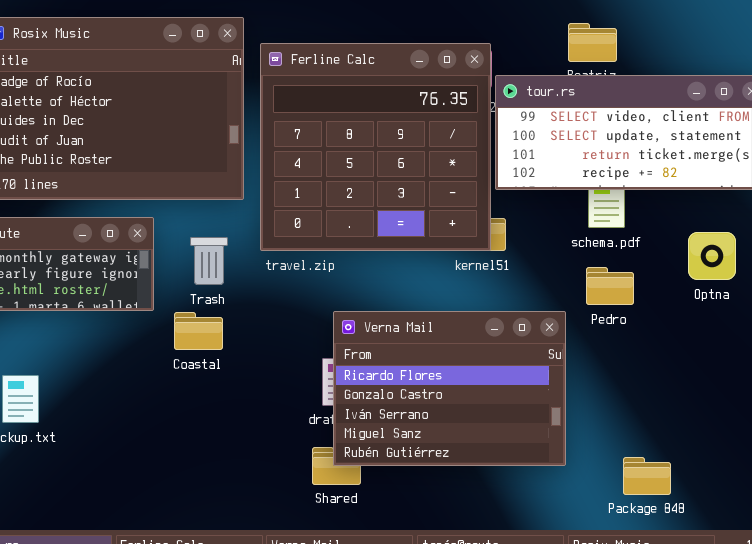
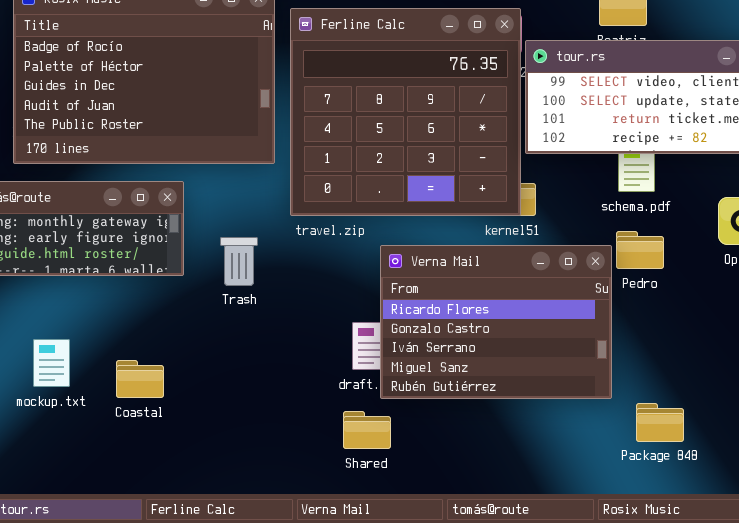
Trash: [190,237,228,285] -> [220,237,258,286], moved
Verna Mail: [333,311,566,466] -> [380,245,612,399], moved
Coastal: [174,312,223,350] -> [116,360,164,398], moved
Package 848: [623,457,671,495] -> [636,403,684,442], moved

